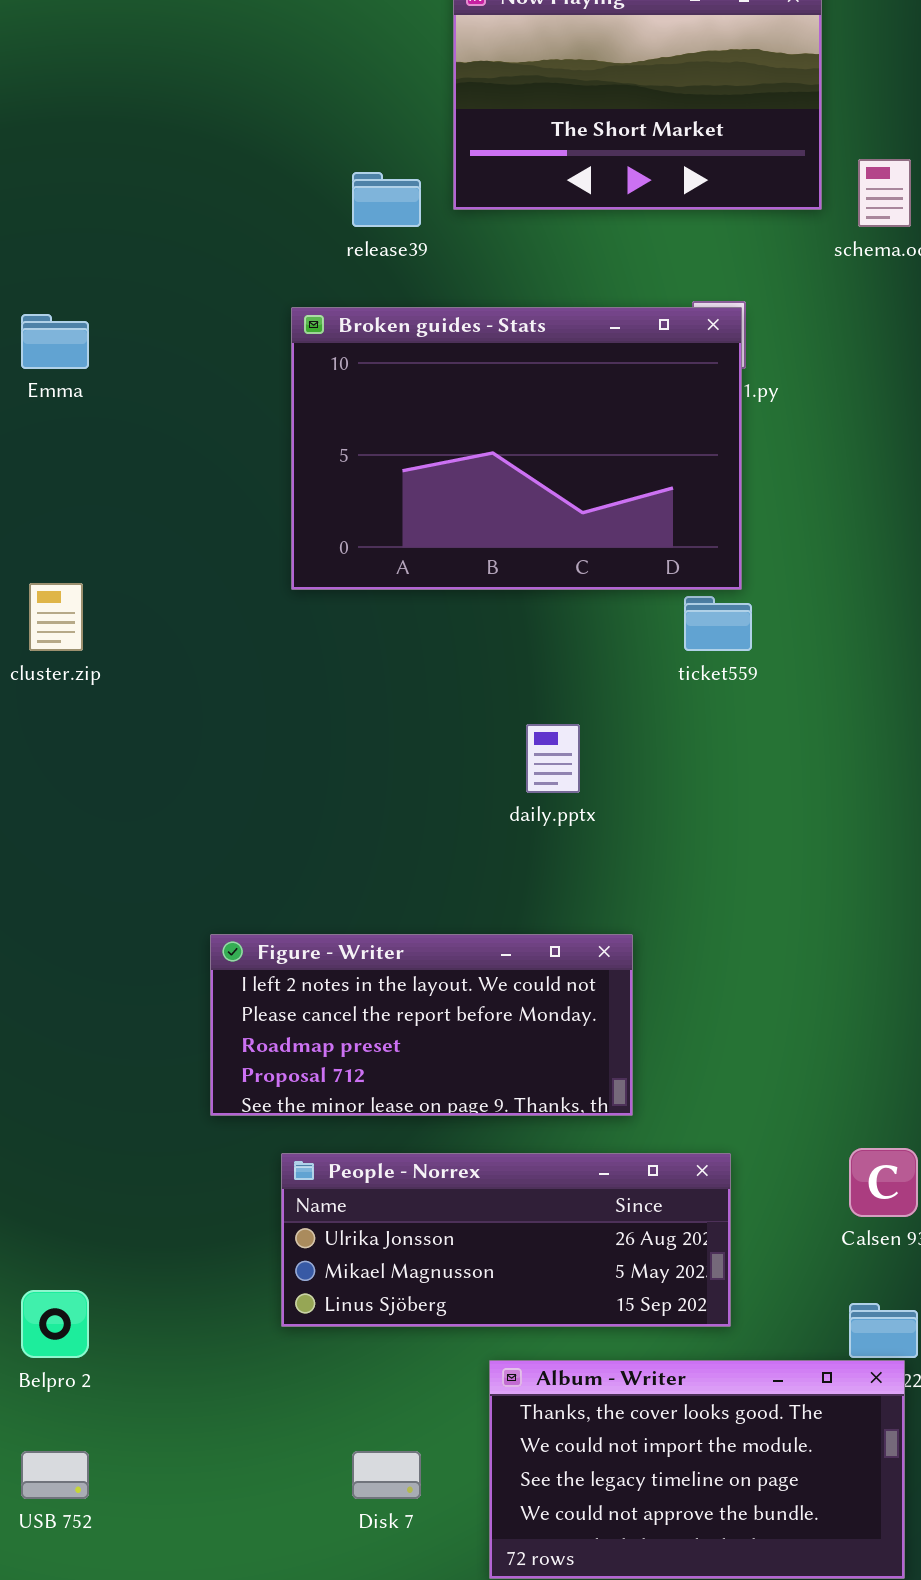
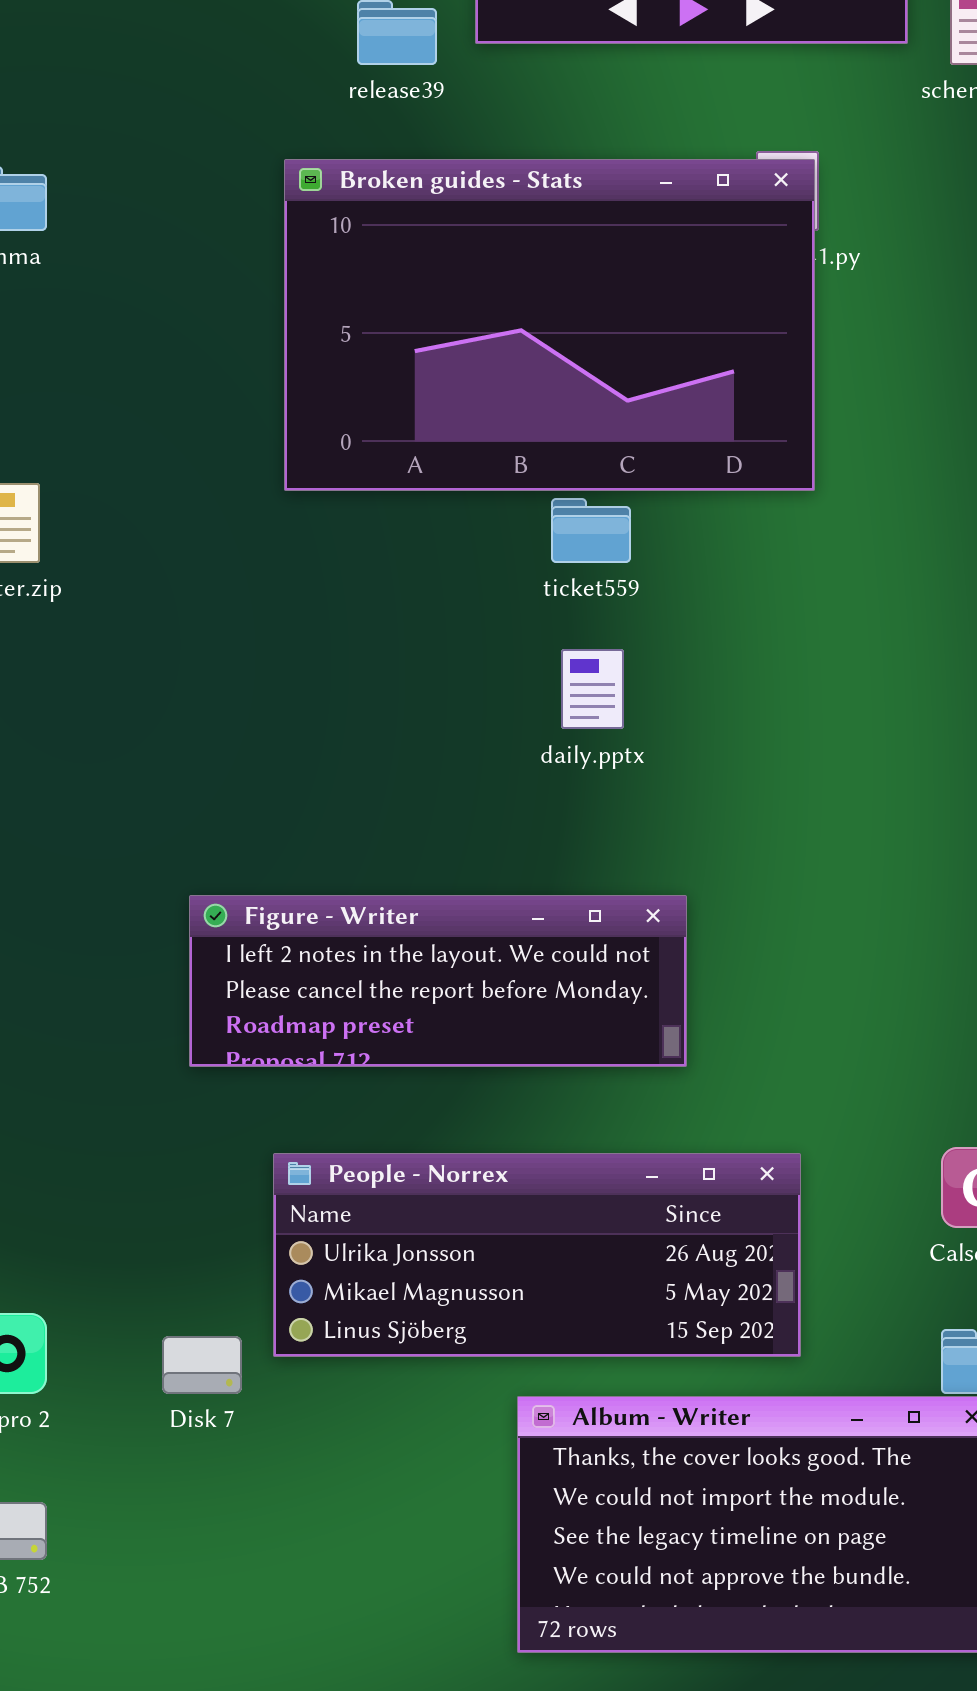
ticket559: [684,596,752,651] -> [551,498,631,563], moved
Figure - Writer: [210,934,633,1116] -> [189,895,687,1067], resized
Disk 7: [352,1451,421,1499] -> [162,1336,242,1394], moved

